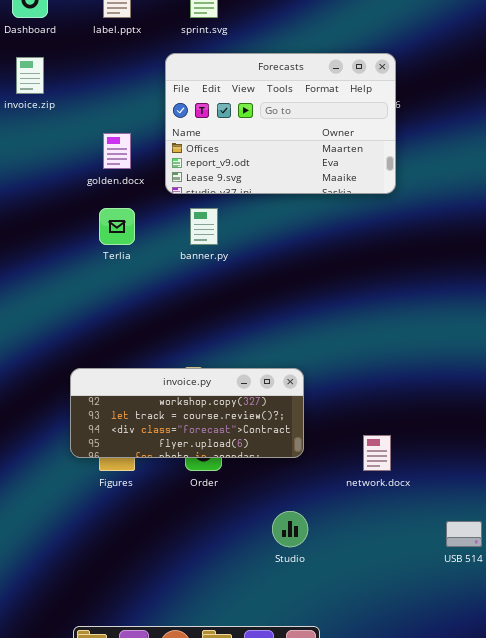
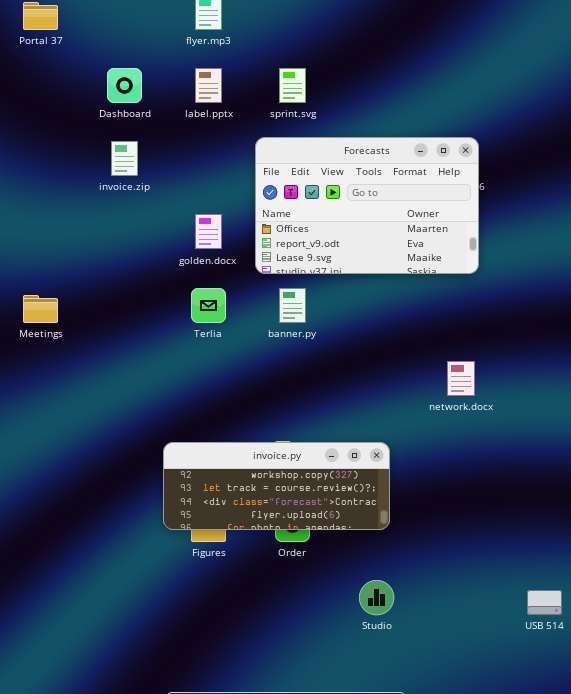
network.docx: [363,435,391,471] -> [447,361,475,396], moved

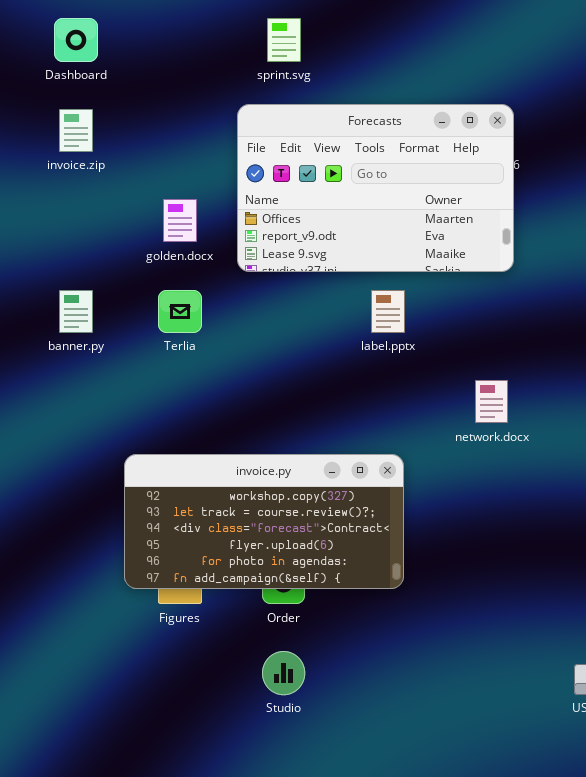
label.pptx: [195,68,222,103] -> [371,290,405,333], moved
banner.py: [279,288,306,323] -> [59,290,93,333], moved
invoice.py: [163,442,390,530] -> [124,454,404,589], resized
Studio: [359,580,394,615] -> [262,651,305,695], moved

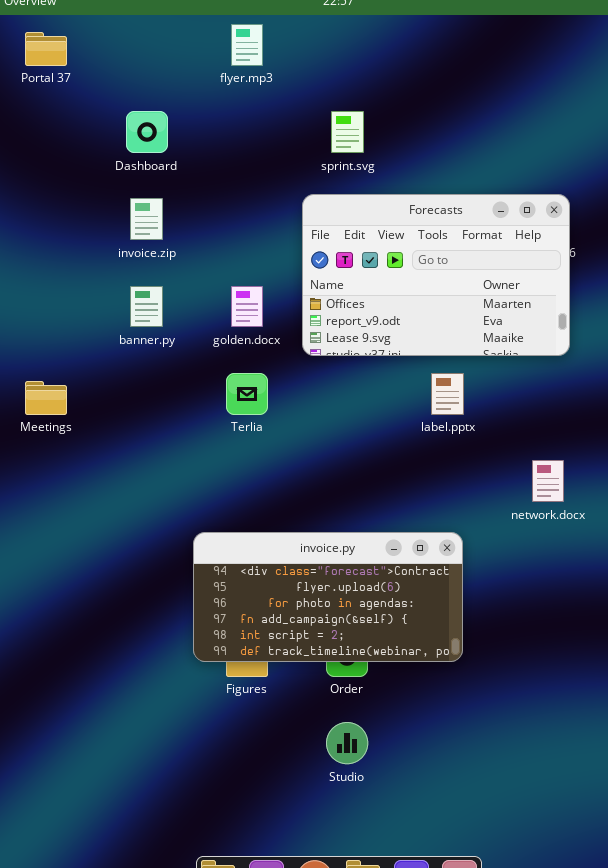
banner.py: [59,290,93,333] -> [130,286,163,327], moved
invoice.py: [124,454,404,589] -> [193,532,463,662], scrolled down 2 rows

